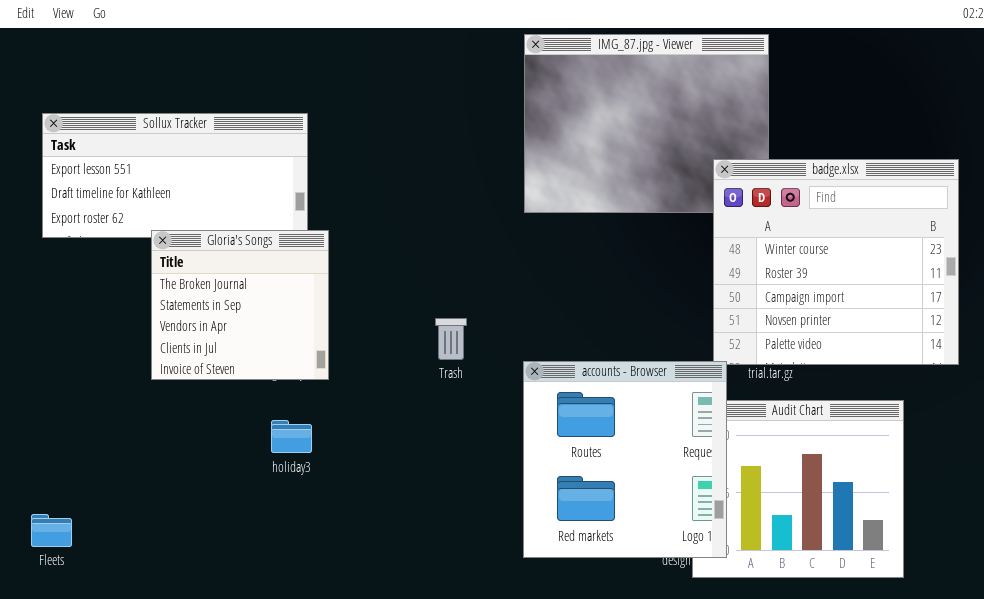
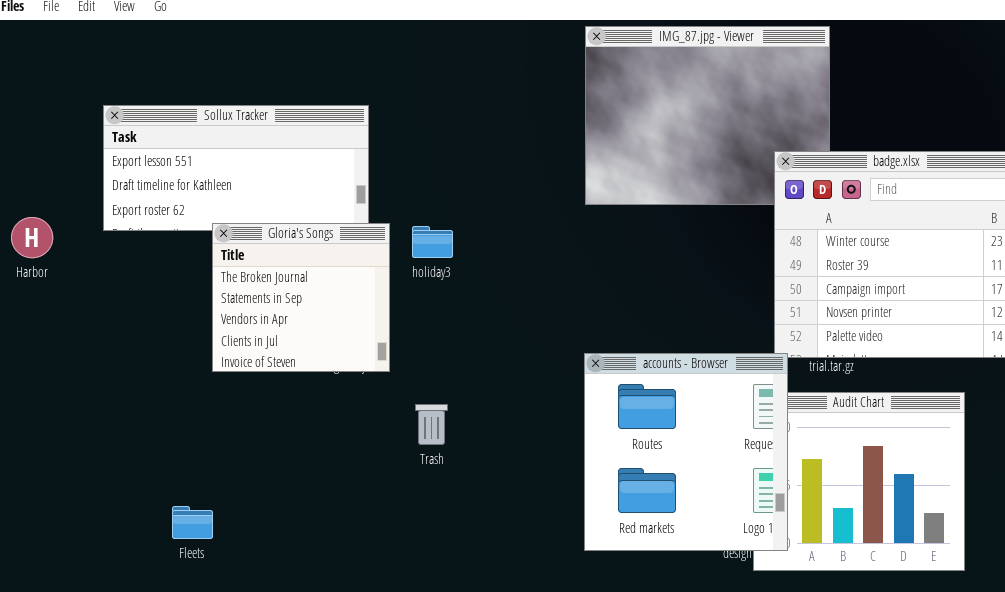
Trash: [435,318,467,360] -> [415,404,448,445], moved
holiday3: [271,420,312,453] -> [412,226,453,258], moved
Fleets: [31,514,72,547] -> [172,506,213,539], moved

